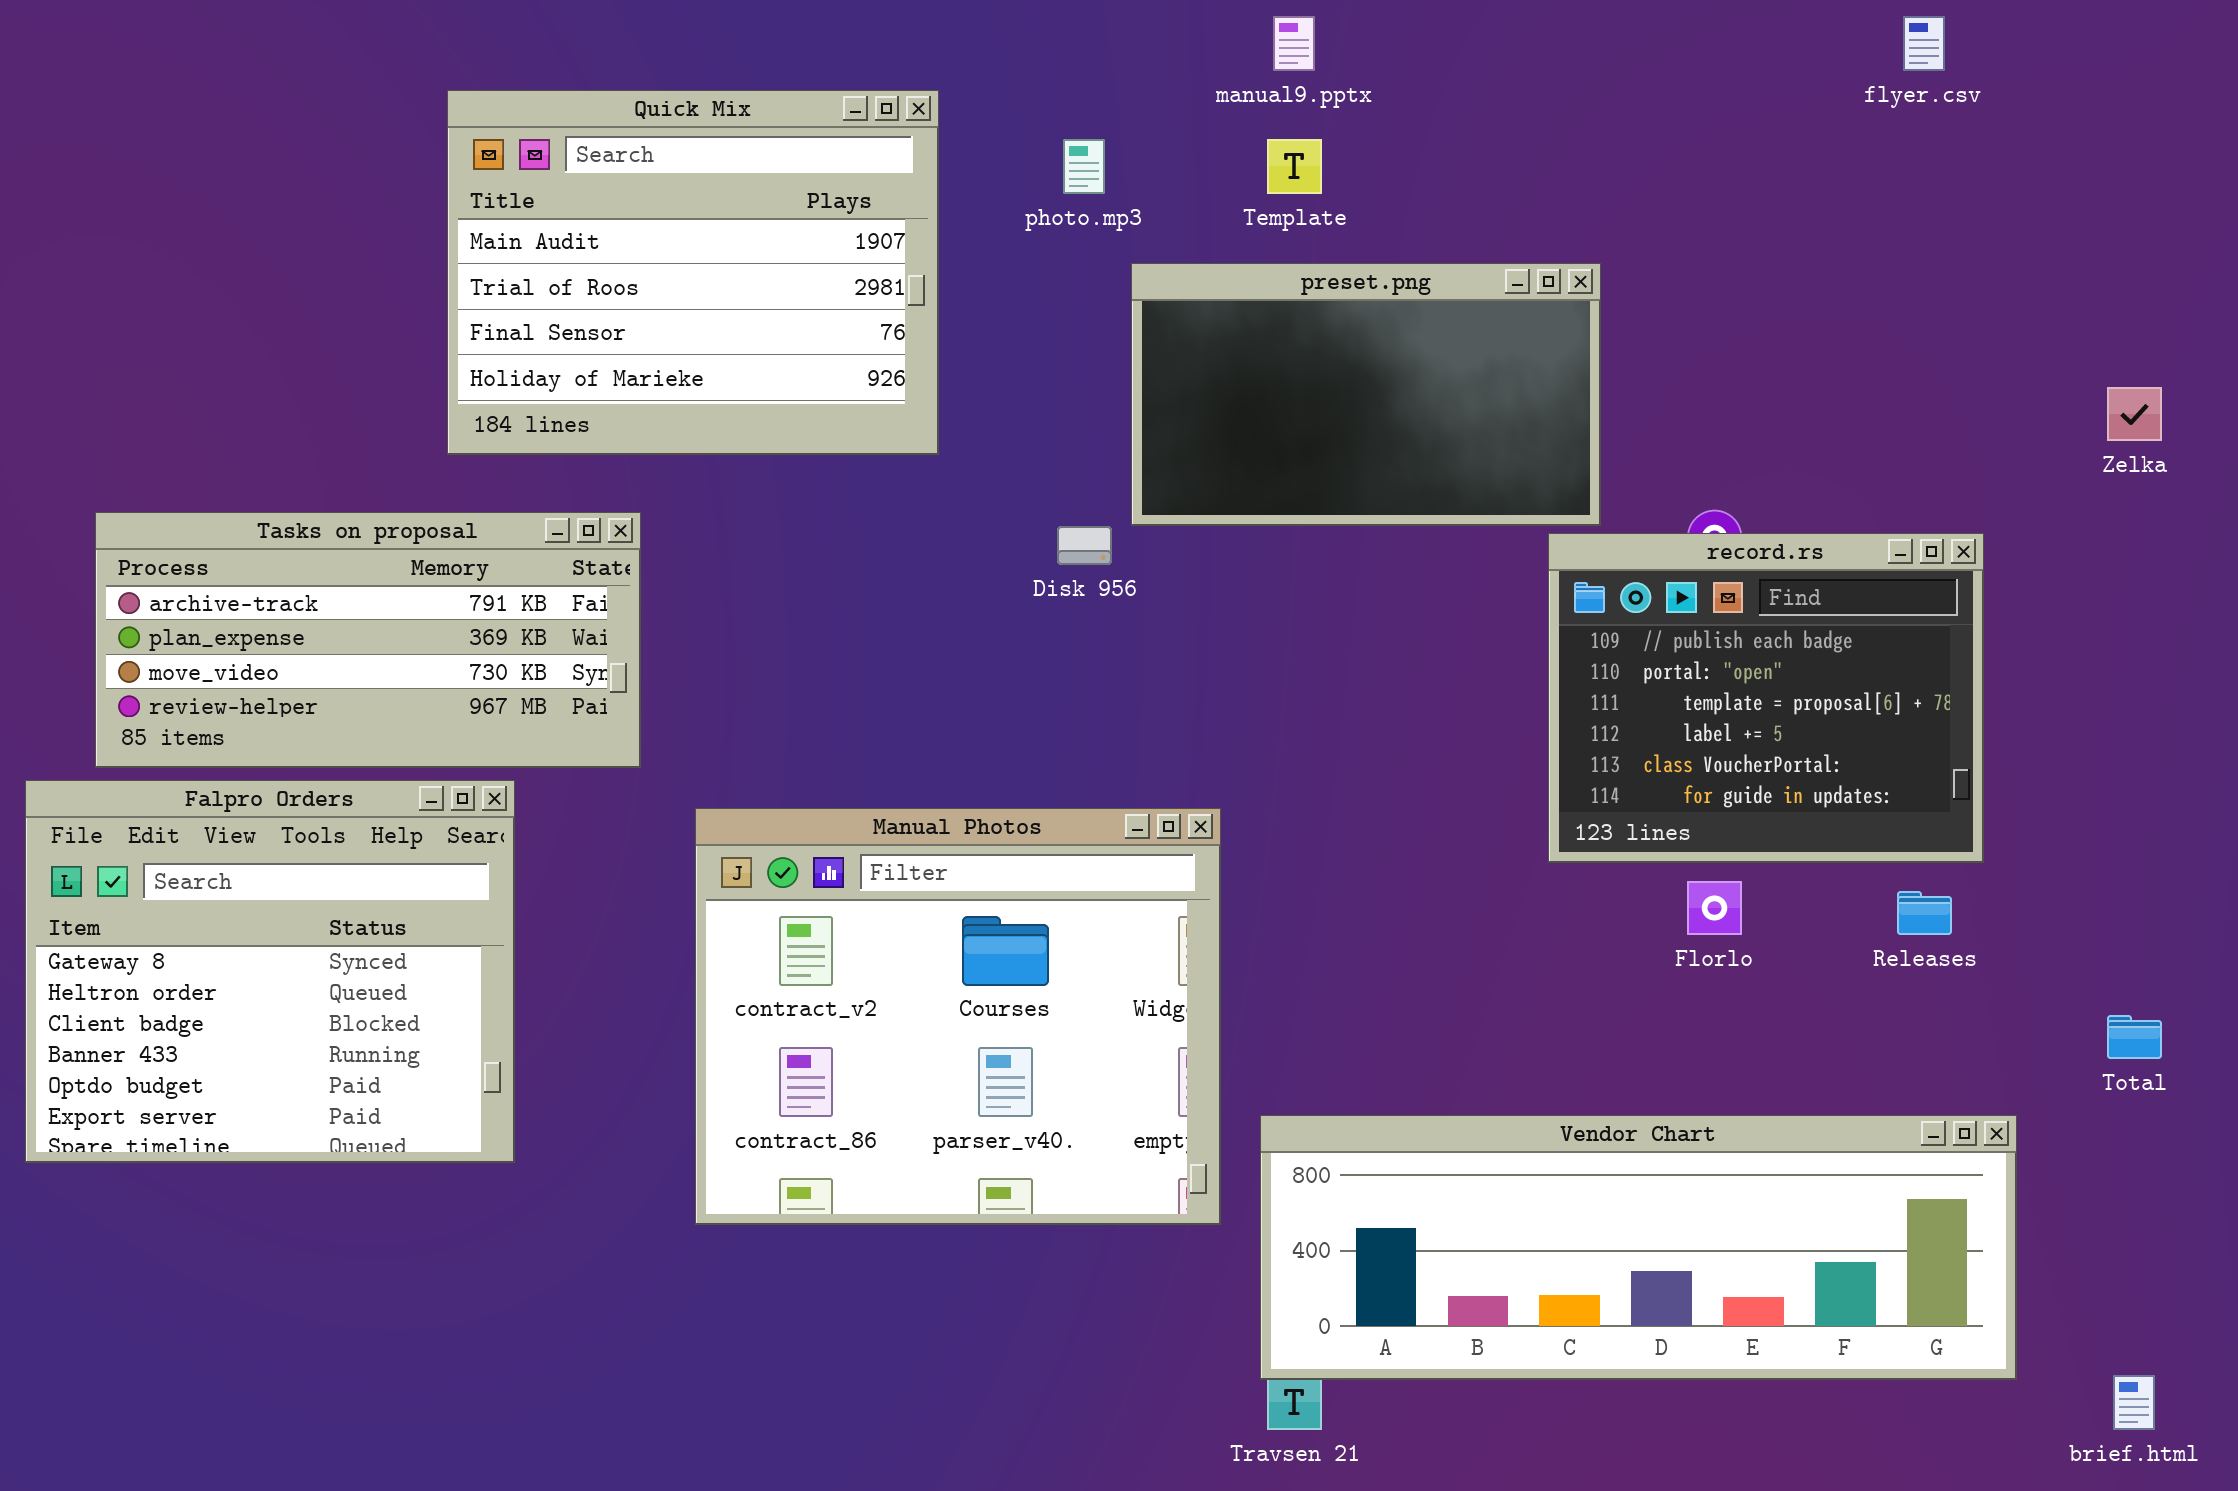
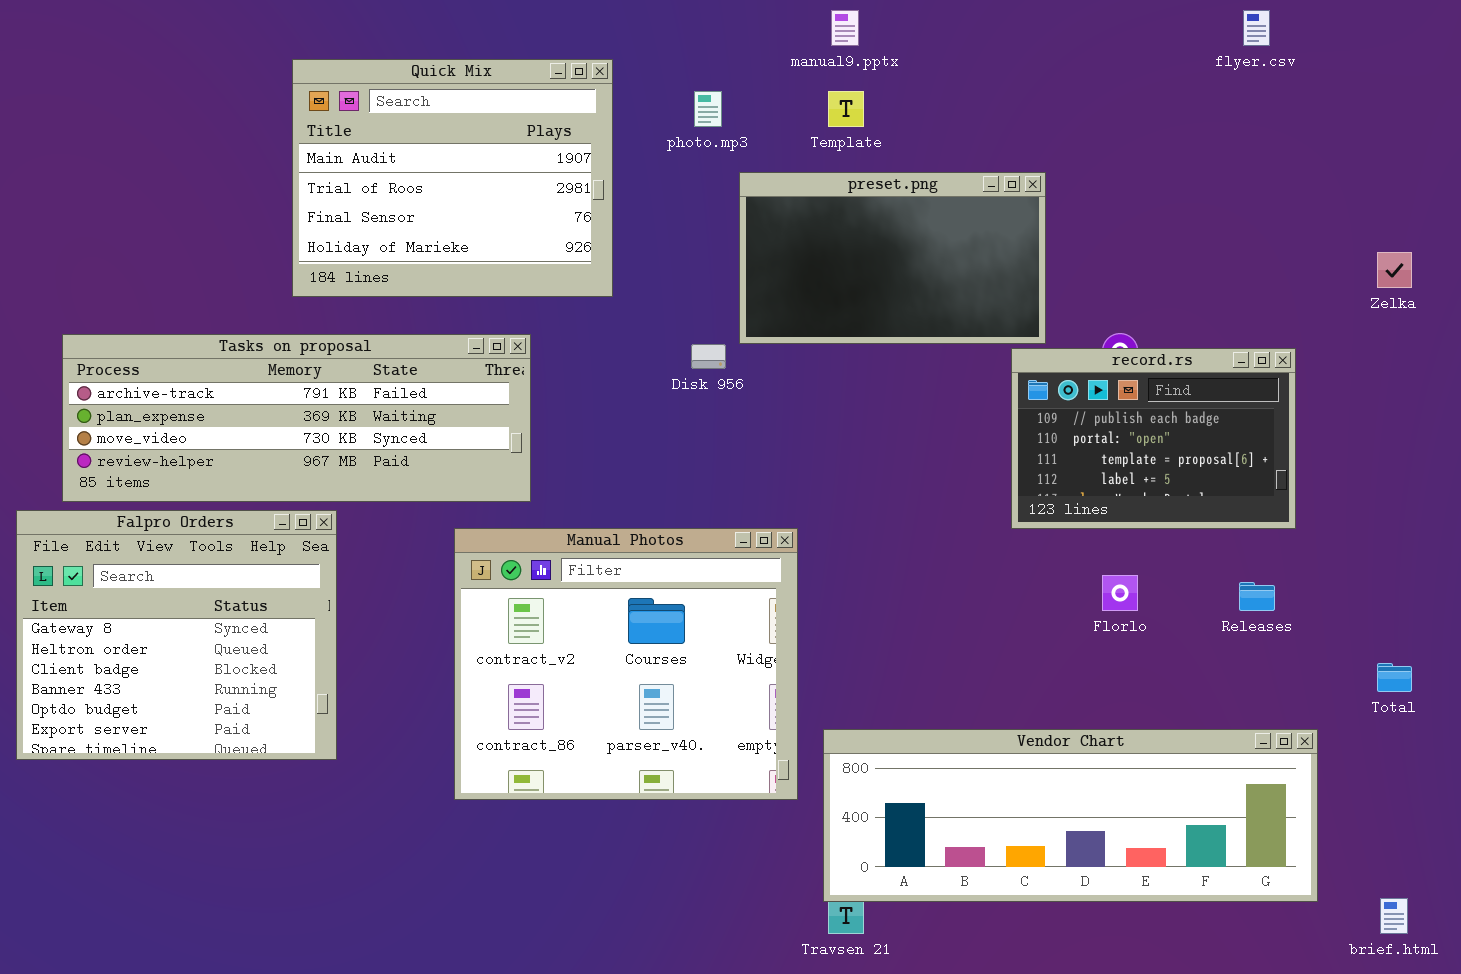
Tasks on proposal: [95,512,641,768] -> [62,334,531,502], resized
record.rs: [1548,533,1984,863] -> [1011,348,1296,529], resized

